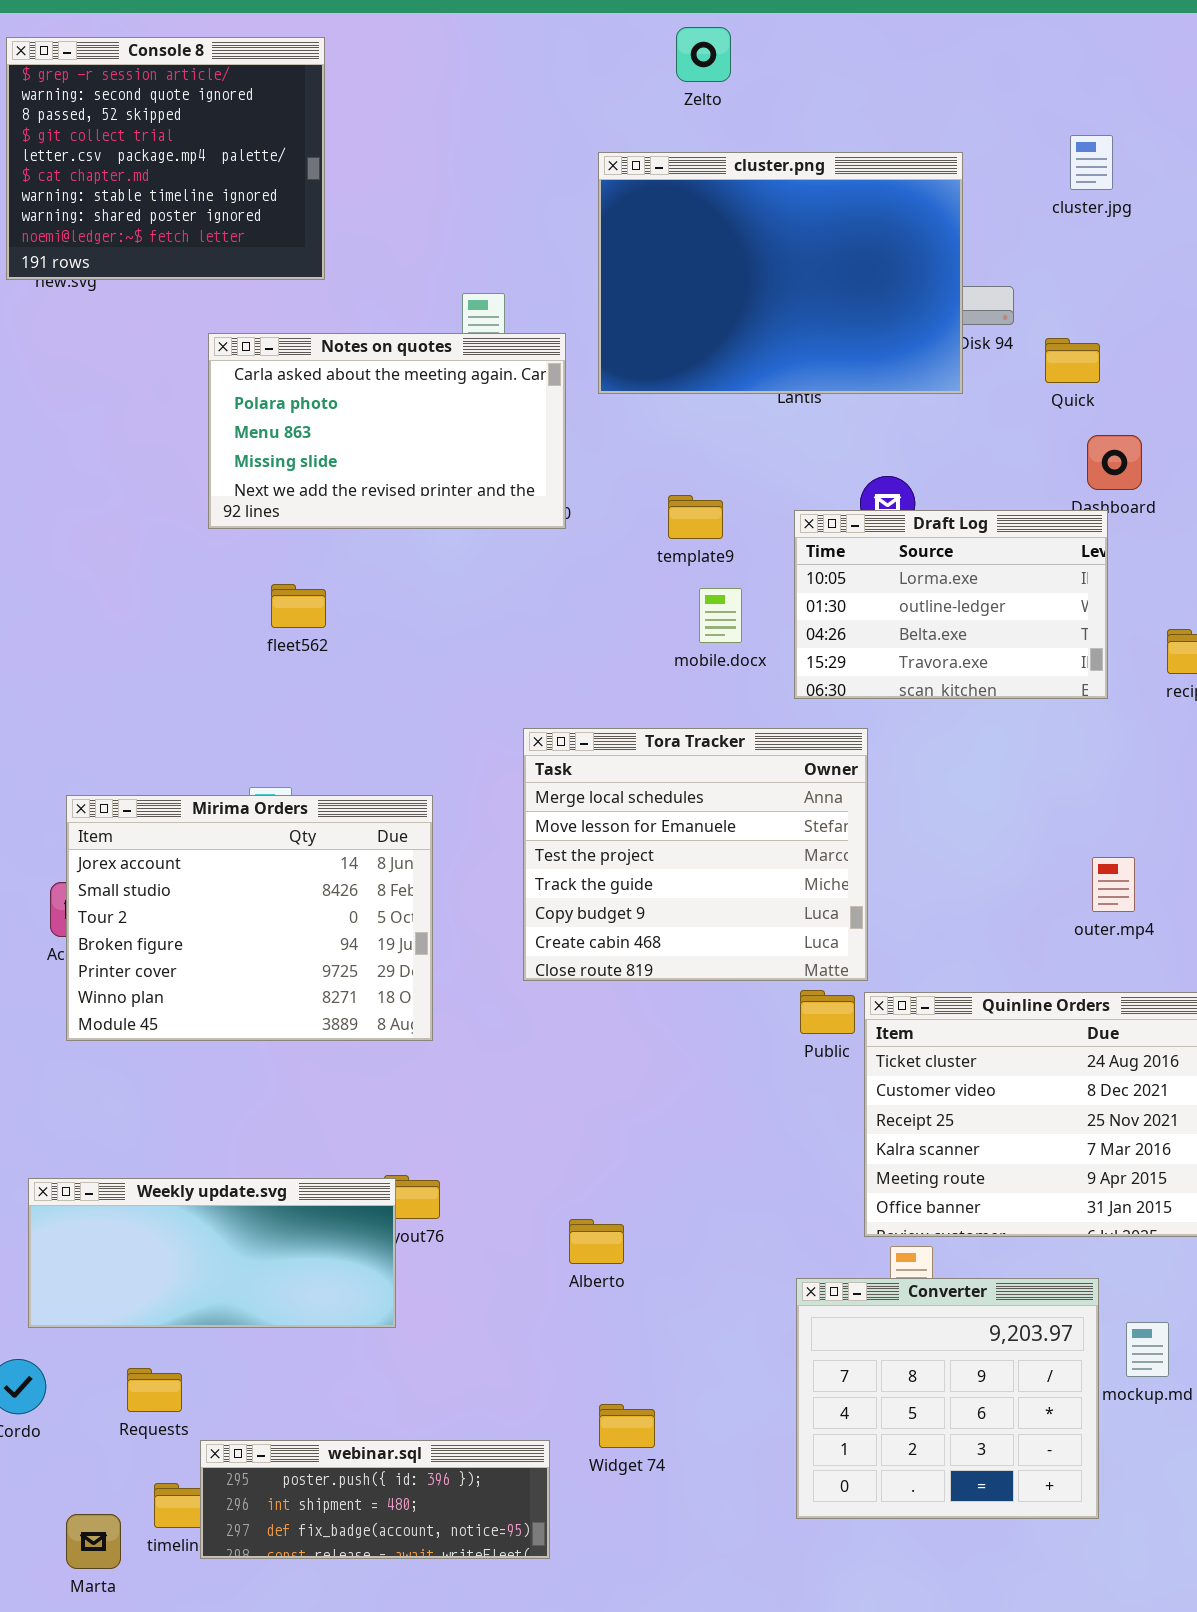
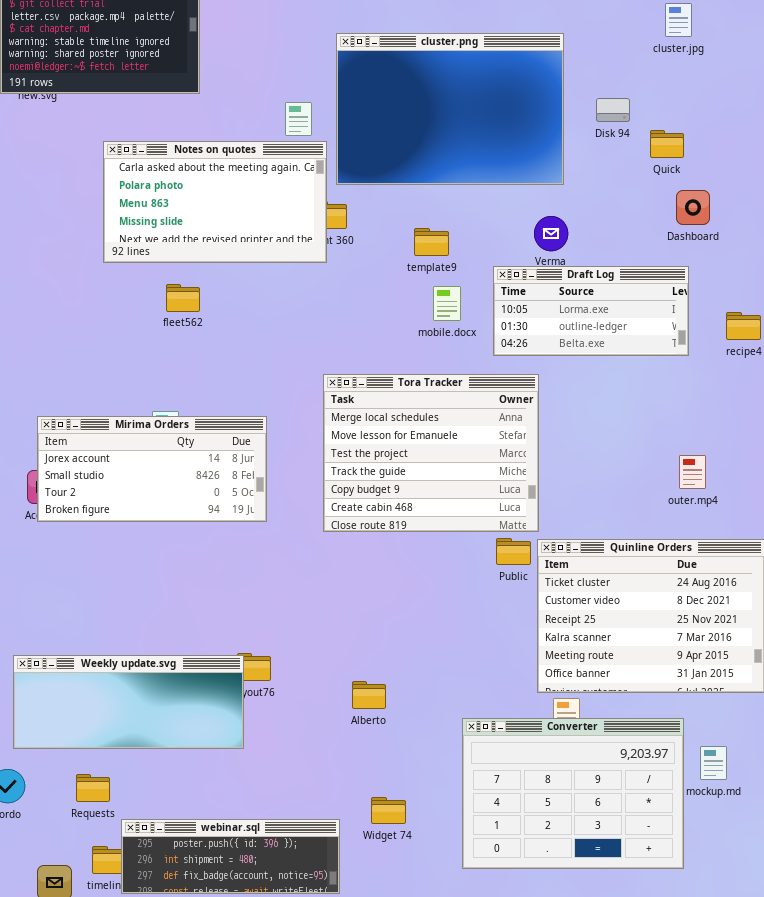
cluster.png: [598,152,963,394] -> [336,33,564,185], moved
Notes on quotes: [208,333,566,529] -> [103,141,327,263], moved
Draft Log: [794,510,1108,699] -> [493,266,689,356], resized
Mirima Orders: [66,795,433,1041] -> [37,416,267,522], resized
Converter: [796,1278,1099,1519] -> [462,718,684,869], resized

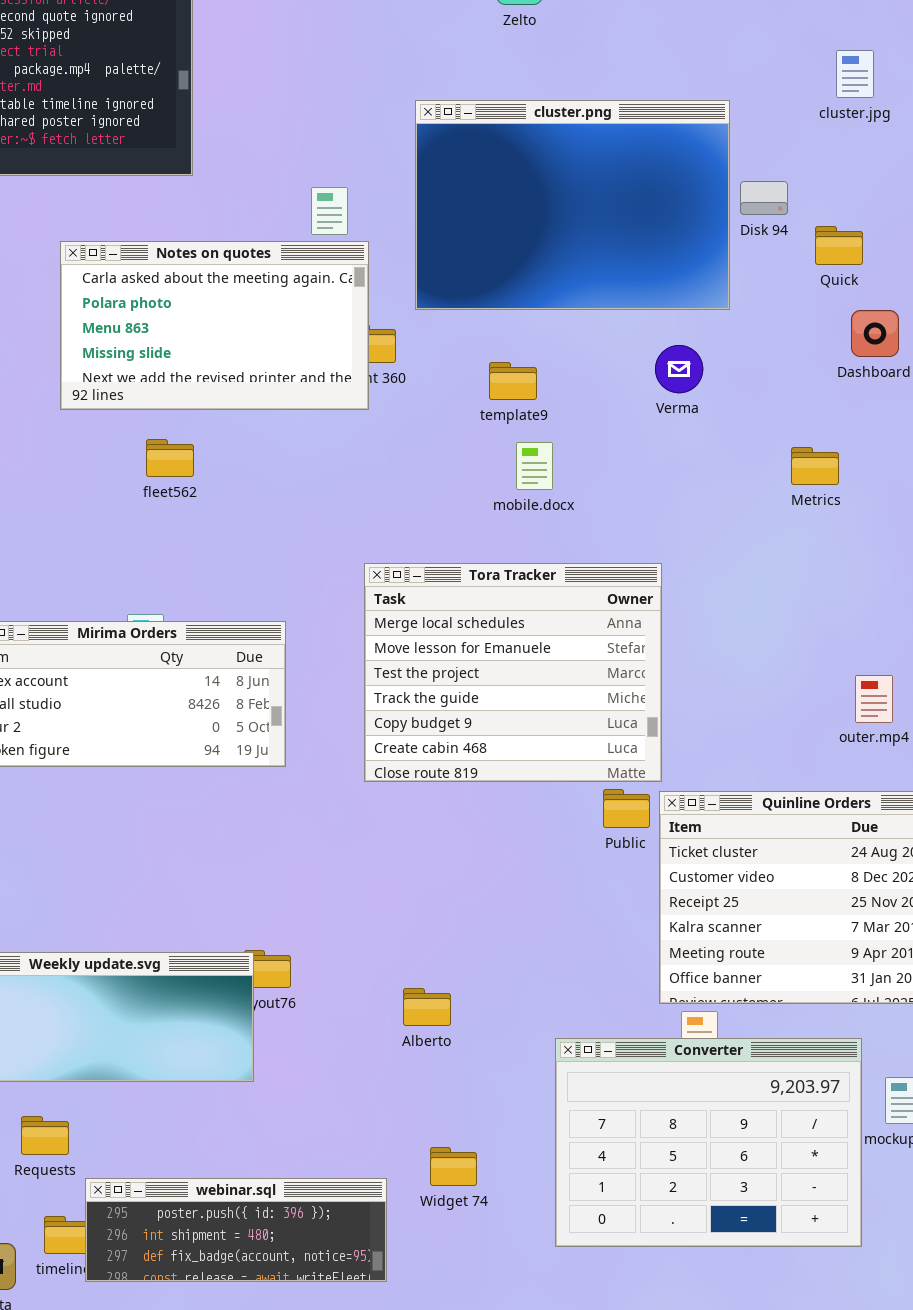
cluster.png: [336,33,564,185] -> [415,100,730,310], moved
Draft Log: [493,266,689,356] -> none, closed

